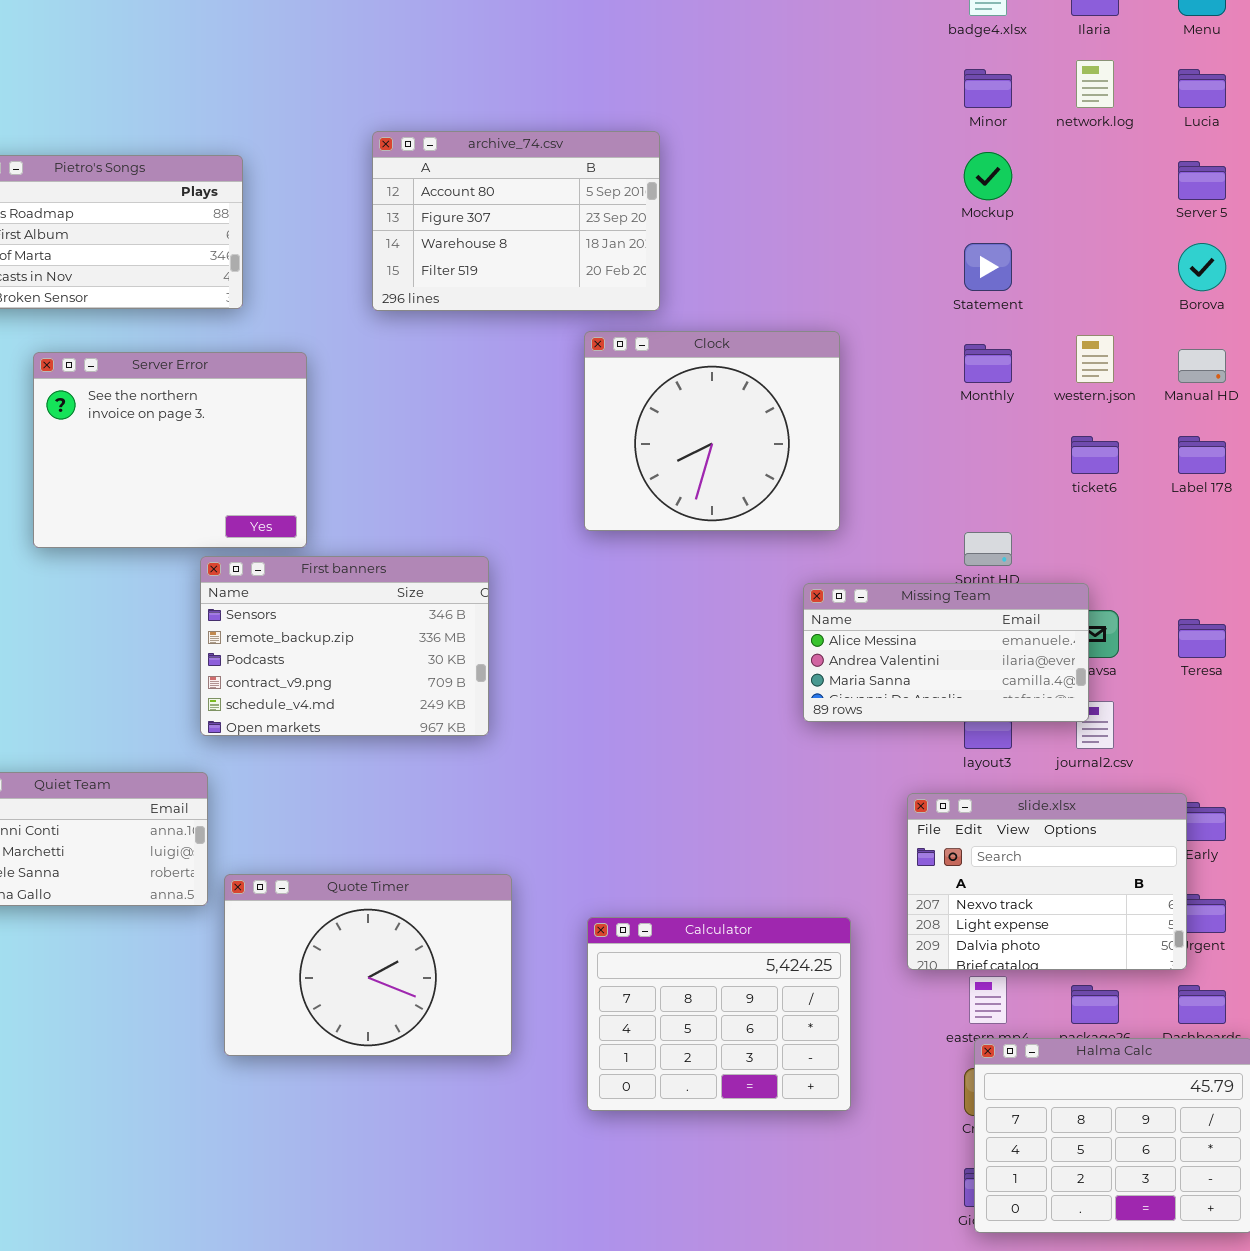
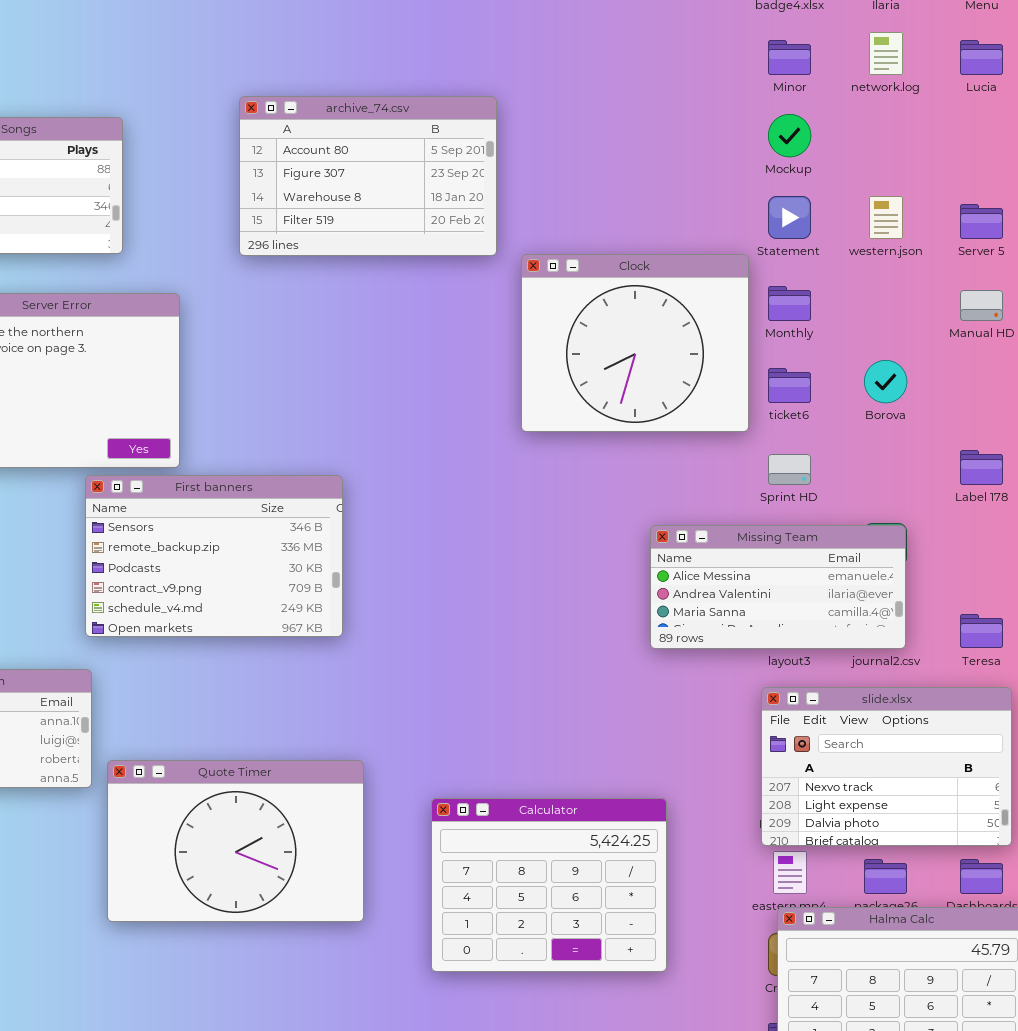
Server 5: [1178,161,1226,200] -> [960,204,1003,239], moved
Borova: [1178,243,1226,291] -> [864,360,907,403], moved
Clock: [584,331,840,531] -> [521,254,749,432], moved
western.json: [1076,335,1114,383] -> [869,196,903,239], moved
ticket6: [1071,436,1119,474] -> [768,368,811,403], moved
Label 178: [1178,436,1226,474] -> [960,450,1003,485], moved
Missing Team: [803,583,1089,722] -> [650,525,906,649], moved
Teresa: [1178,619,1226,658] -> [960,614,1003,648], moved
slide.xlsx: [907,793,1187,970] -> [761,687,1012,846], moved

